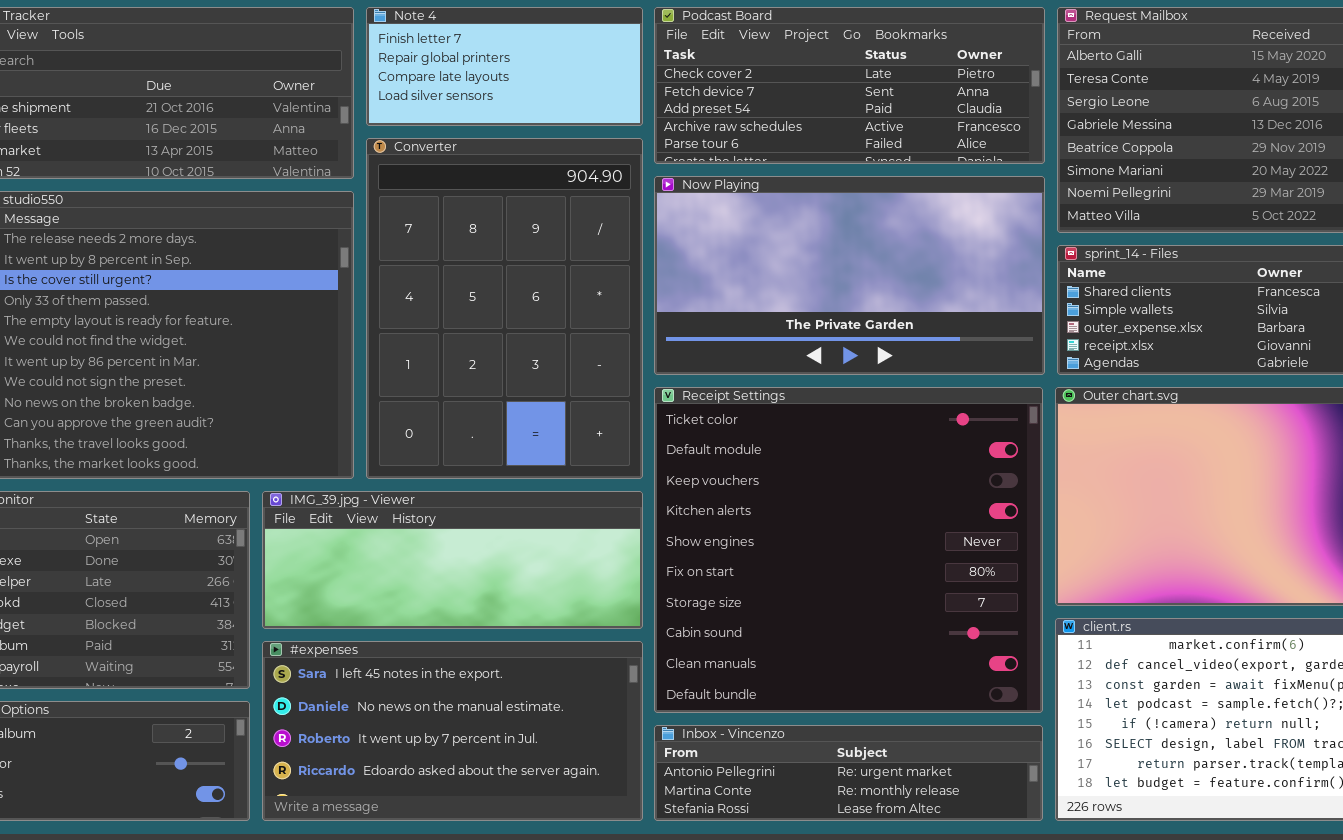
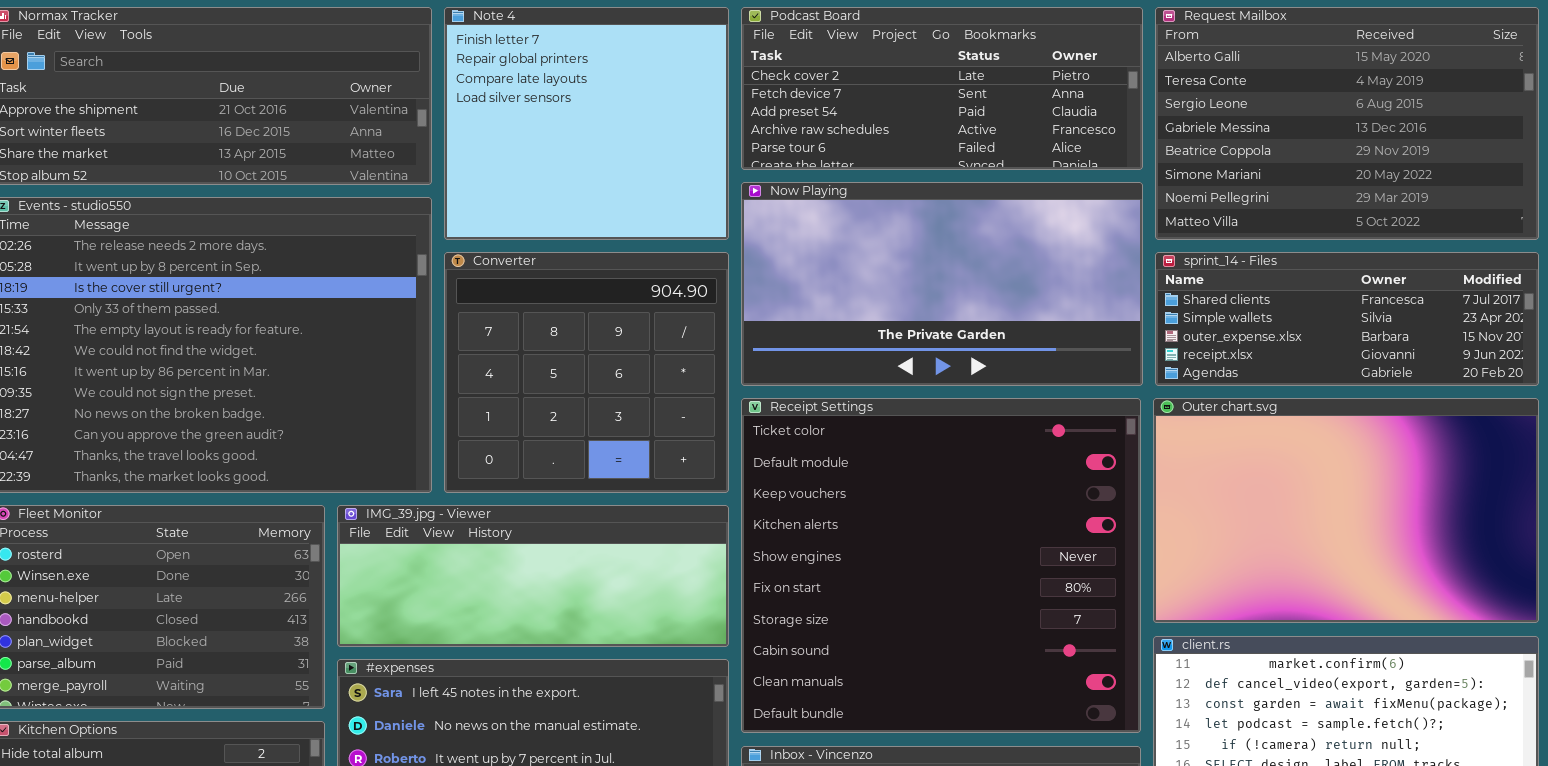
Note 4: [366,7,643,126] -> [444,7,729,240], resized
Converter: [366,138,643,479] -> [444,252,729,493], resized

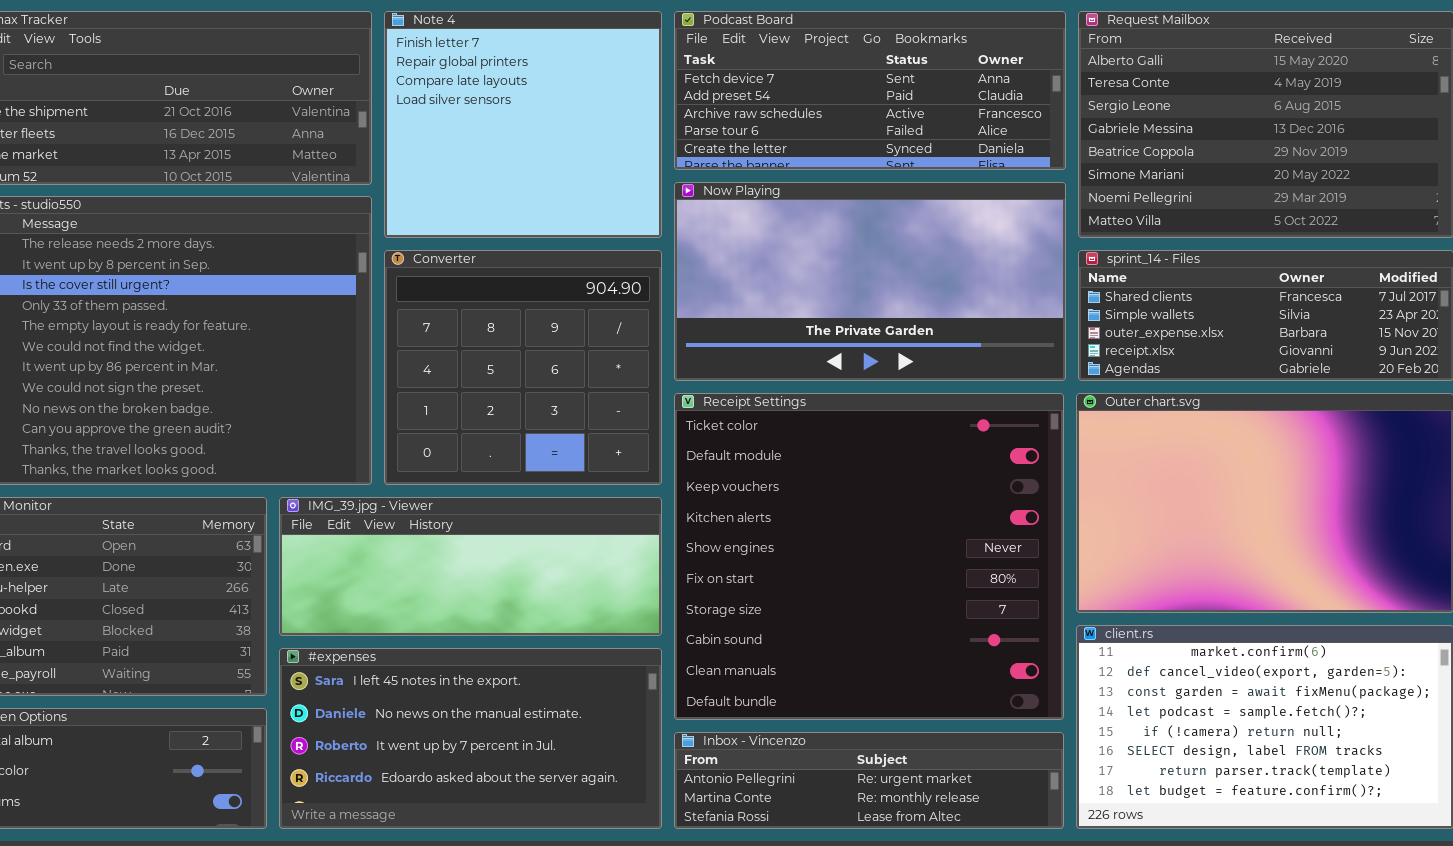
Podcast Board: [741,7,1143,170] -> [674,11,1066,170], scrolled down 1 row

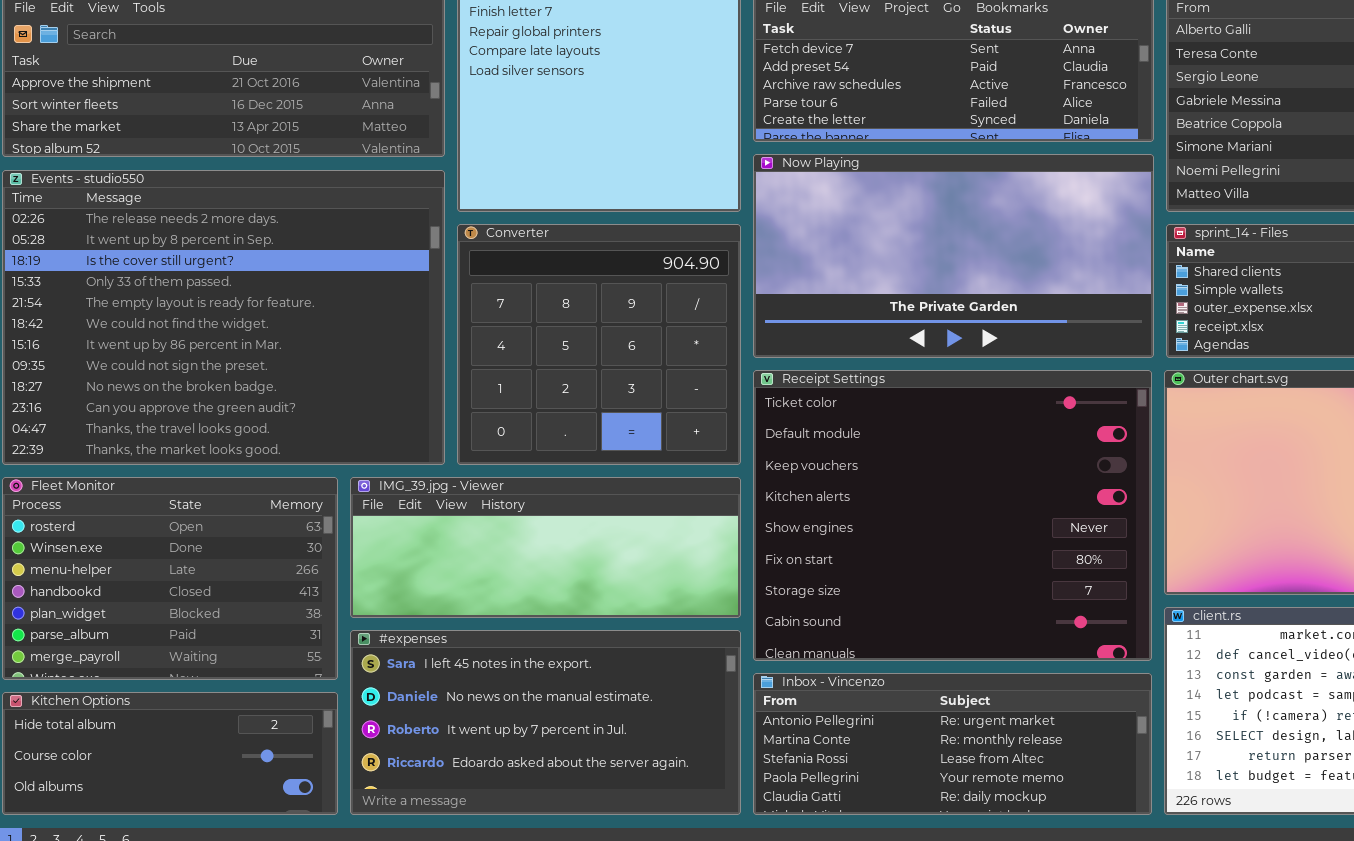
Receipt Settings: [674,393,1064,720] -> [753,370,1152,661], resized
Inbox - Vincenzo: [674,732,1064,829] -> [753,673,1152,815], resized

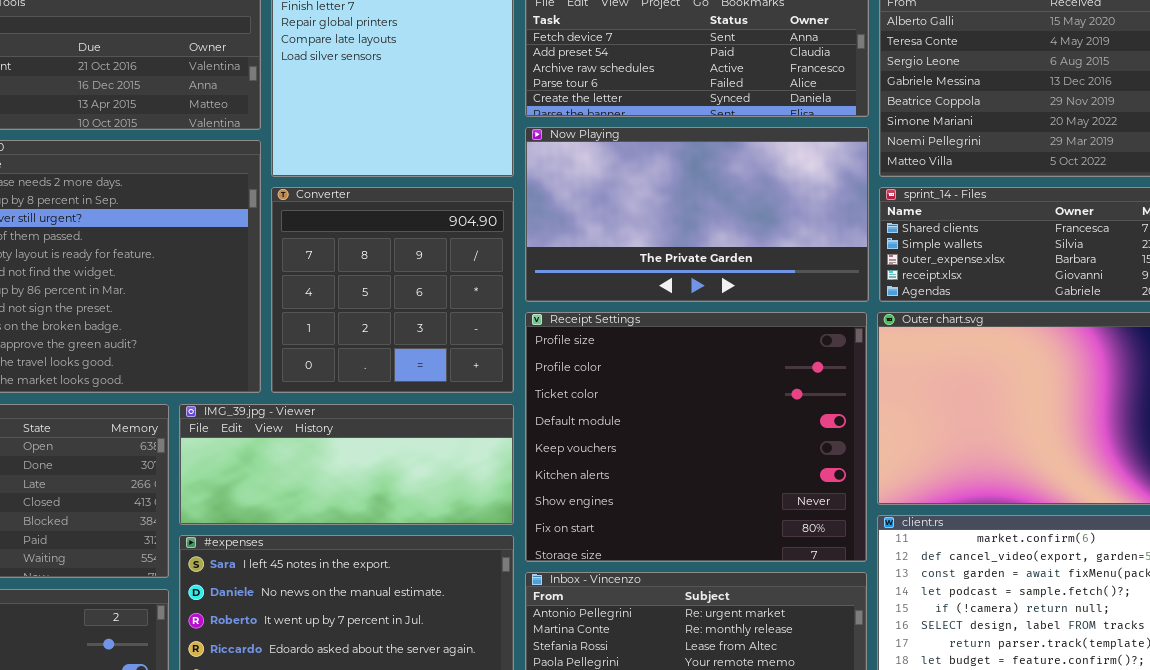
Receipt Settings: [753,370,1152,661] -> [525,312,867,562], scrolled up 2 rows

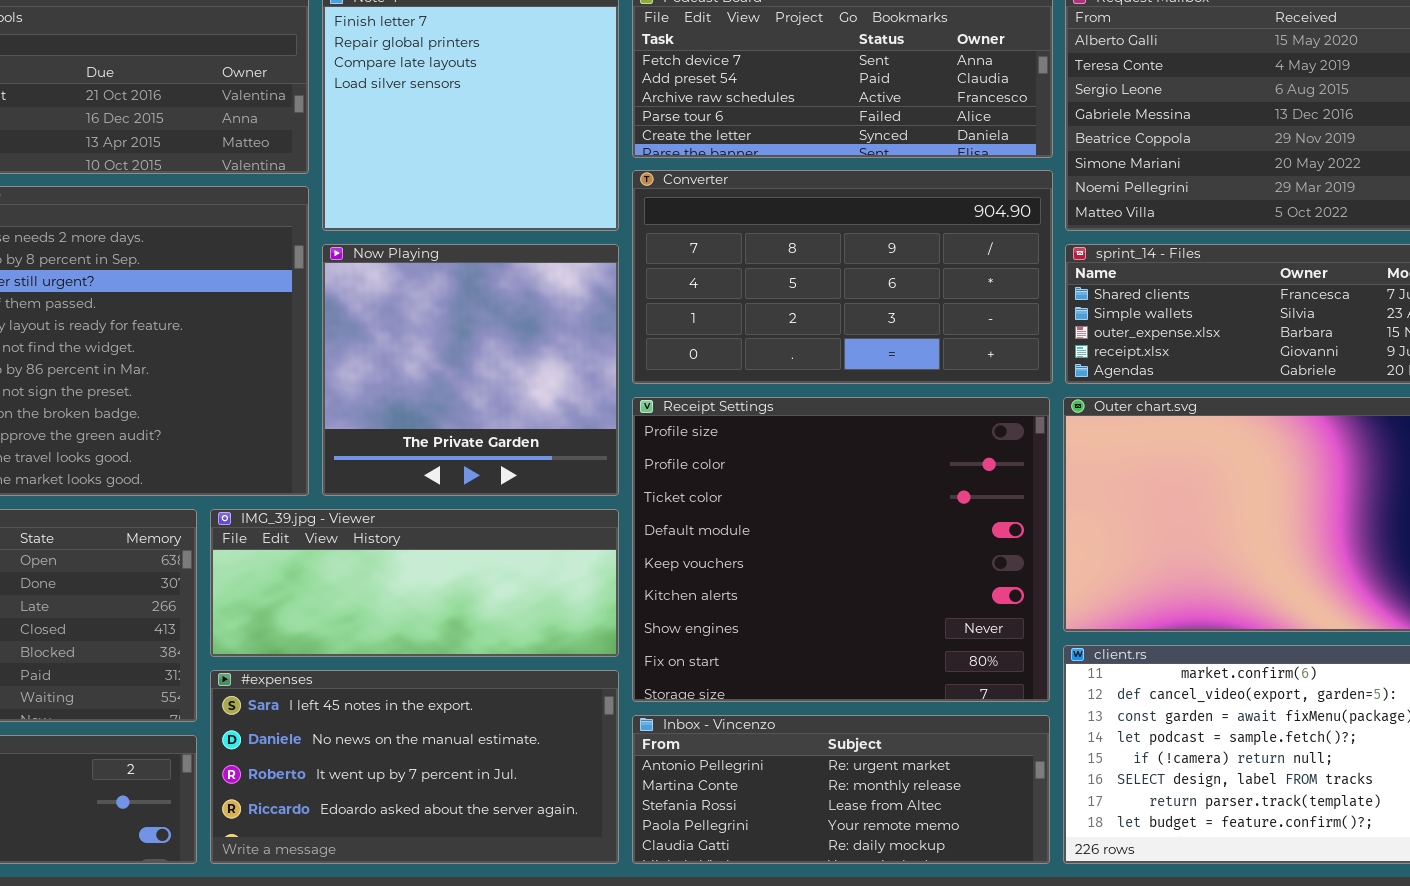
Now Playing: [525,127,869,302] -> [322,244,619,496], moved, resized
Converter: [271,187,514,393] -> [632,170,1053,384], moved, resized

